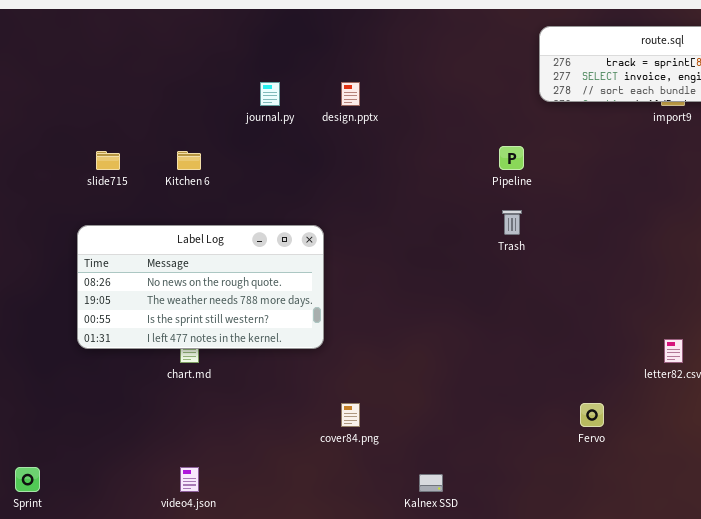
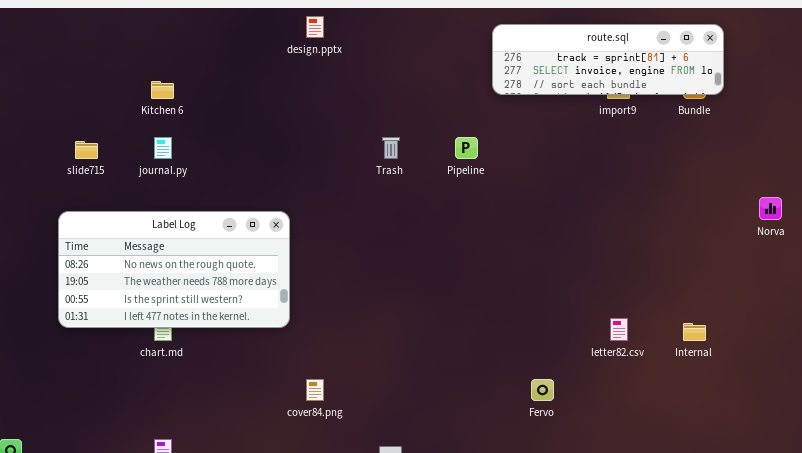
journal.py: [260,82,280,106] -> [154,137,172,159], moved
design.pptx: [341,82,360,106] -> [306,16,324,38], moved
Kitchen 6: [177,151,201,170] -> [151,81,174,99], moved
Trash: [502,210,522,235] -> [382,137,400,159], moved

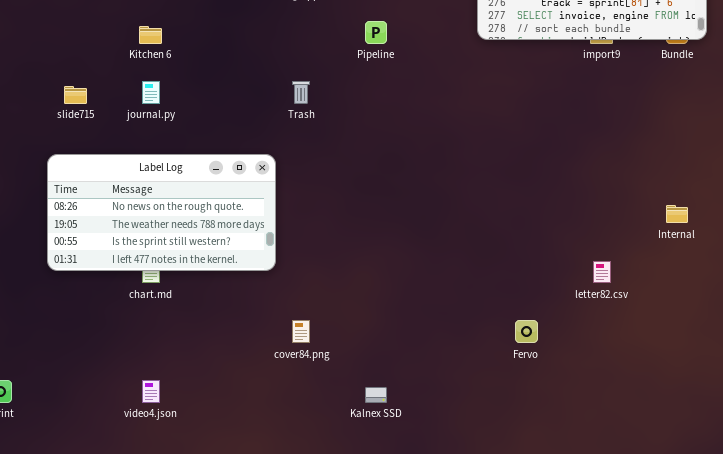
Trash: [382,137,400,159] -> [292,81,310,104], moved
Pipeline: [455,137,478,159] -> [365,21,387,44], moved
Internal: [683,323,706,341] -> [666,205,688,223], moved

